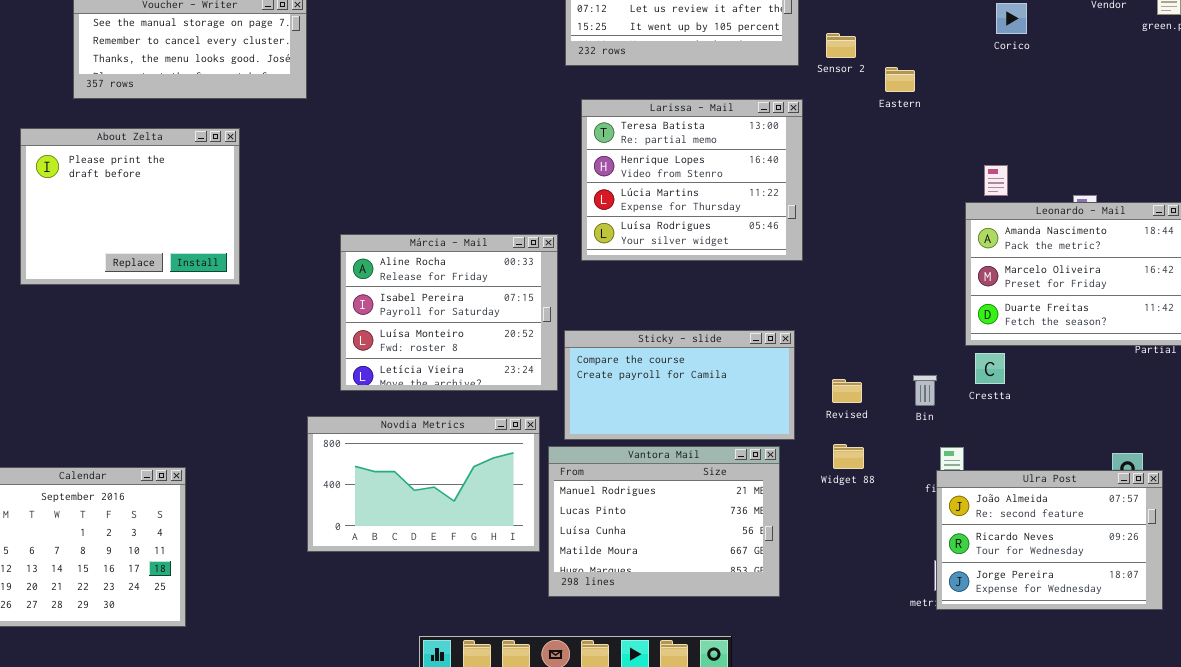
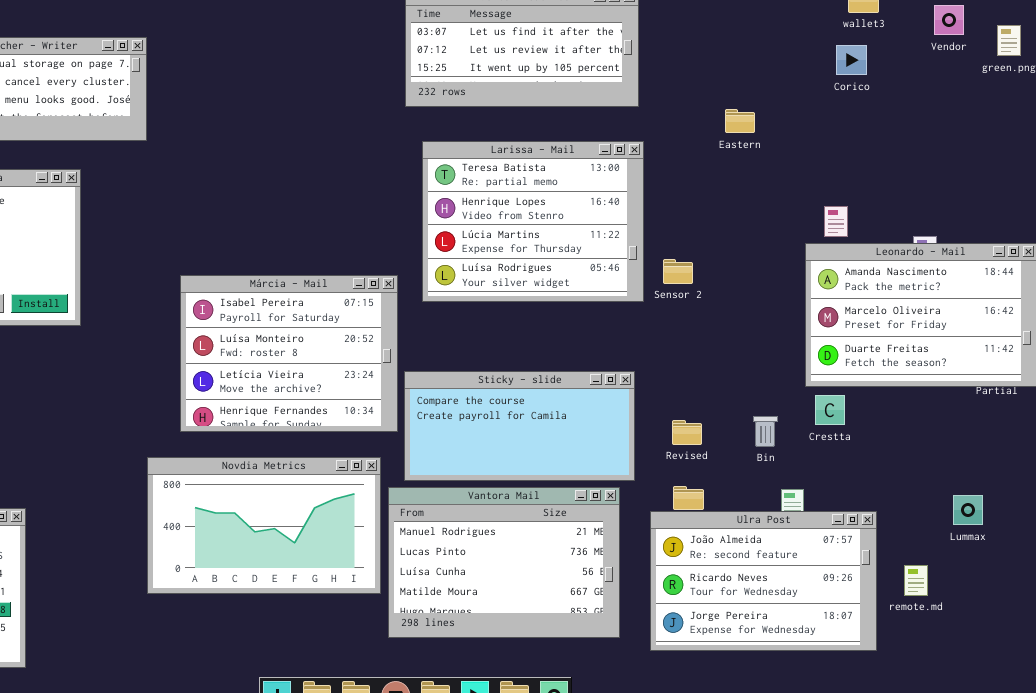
Sensor 2: [826,33,856,58] -> [663,259,693,284], moved
Márcia - Mail: [340,234,558,391] -> [180,275,398,432], scrolled down 1 row
Ulra Post: [936,470,1163,610] -> [650,511,877,651], moved

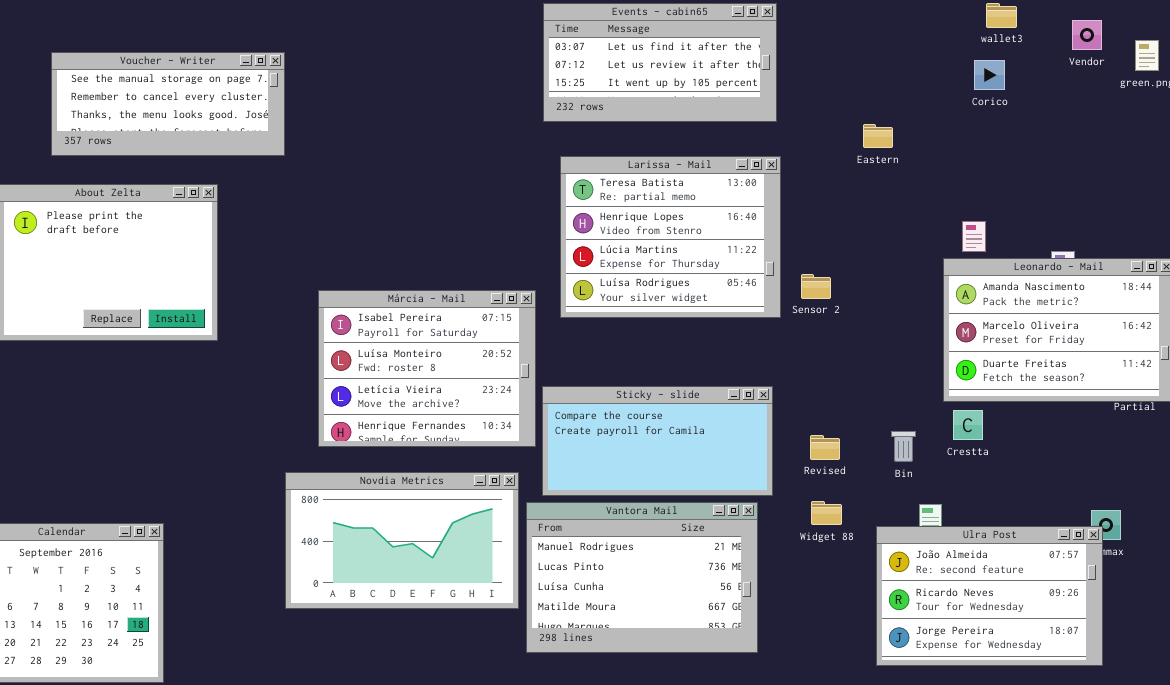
Ulra Post: [650,511,877,651] -> [876,526,1103,666], moved

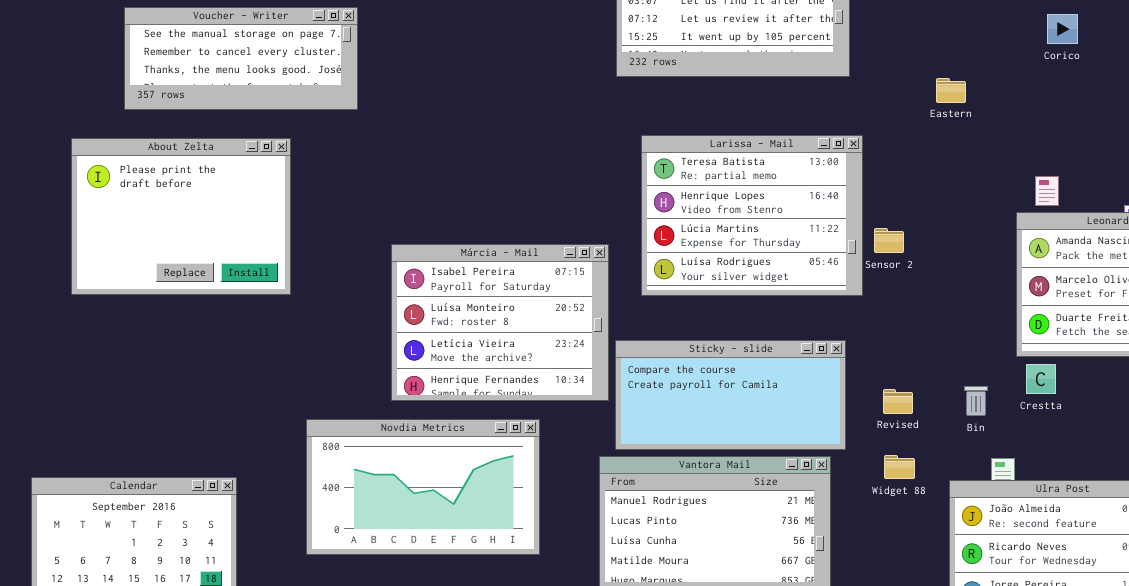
Larissa - Mail: [560,156,781,318] -> [641,135,863,296], moved
Novdia Metrics: [285,472,519,609] -> [306,419,540,555], moved

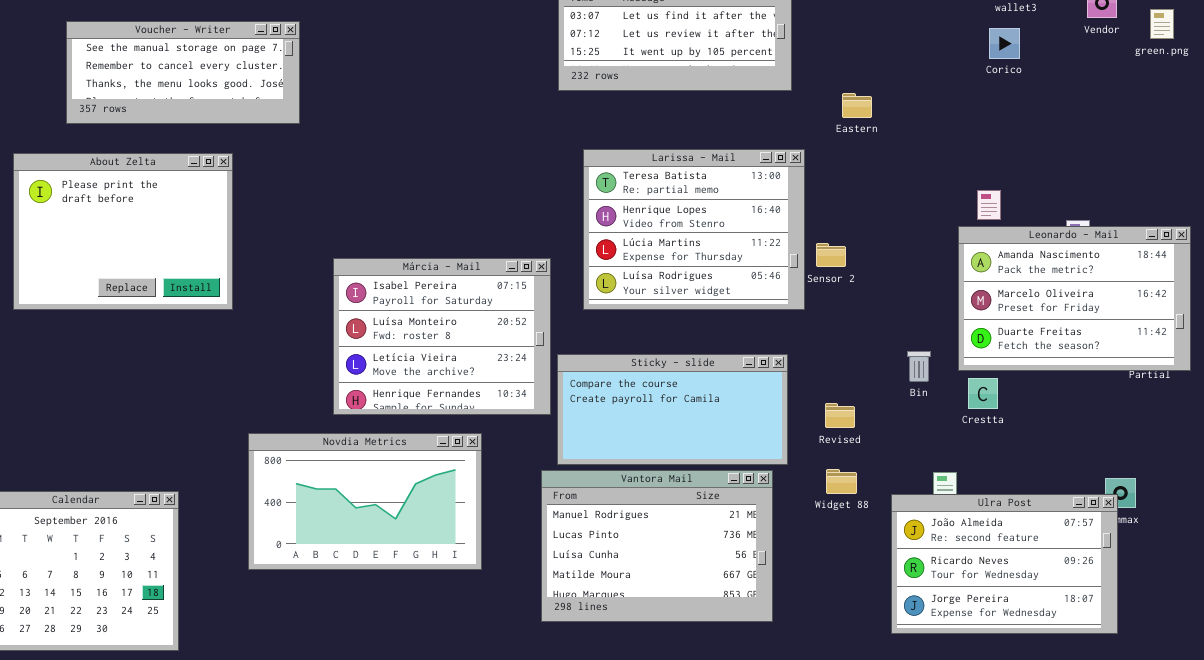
Eastern: [936,78,966,103] -> [842,93,872,118], moved
Bin: [964,386,988,416] -> [907,351,931,382], moved

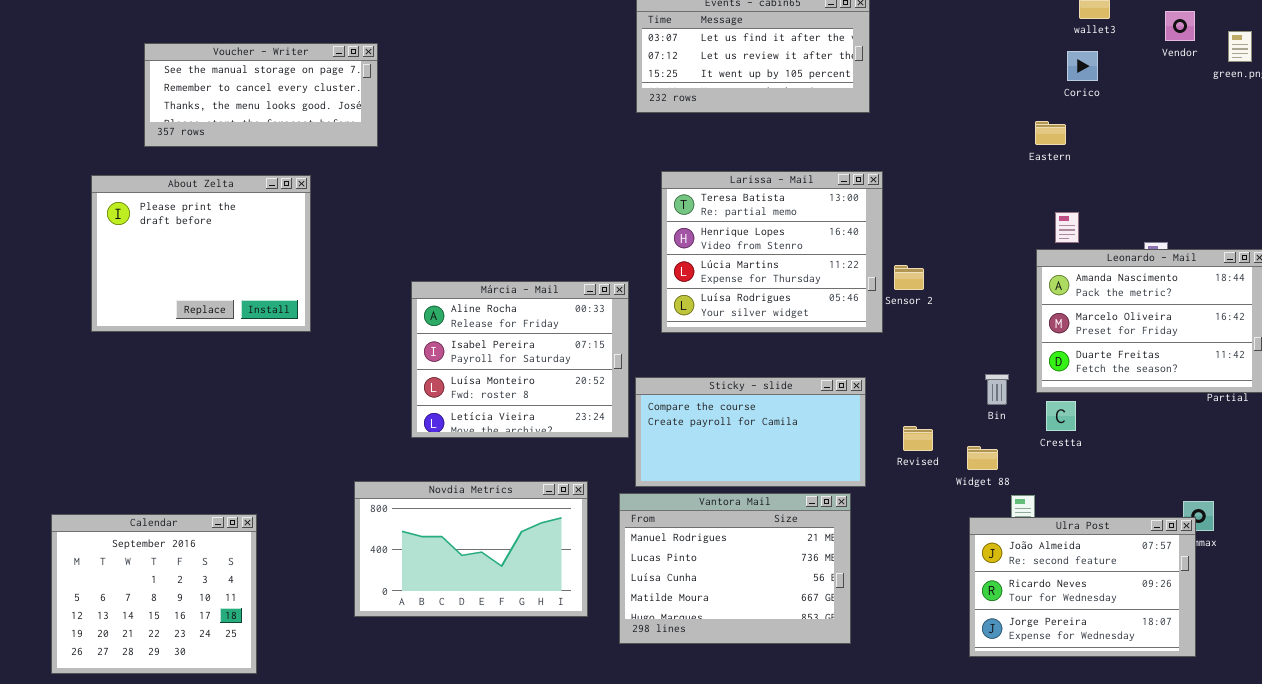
Eastern: [842,93,872,118] -> [1035,121,1066,145], moved
Márcia - Mail: [333,258,551,415] -> [411,281,629,438], scrolled up 1 row
Novdia Metrics: [248,433,482,570] -> [354,481,588,617], moved
Widget 88: [826,469,857,494] -> [967,446,998,470], moved

